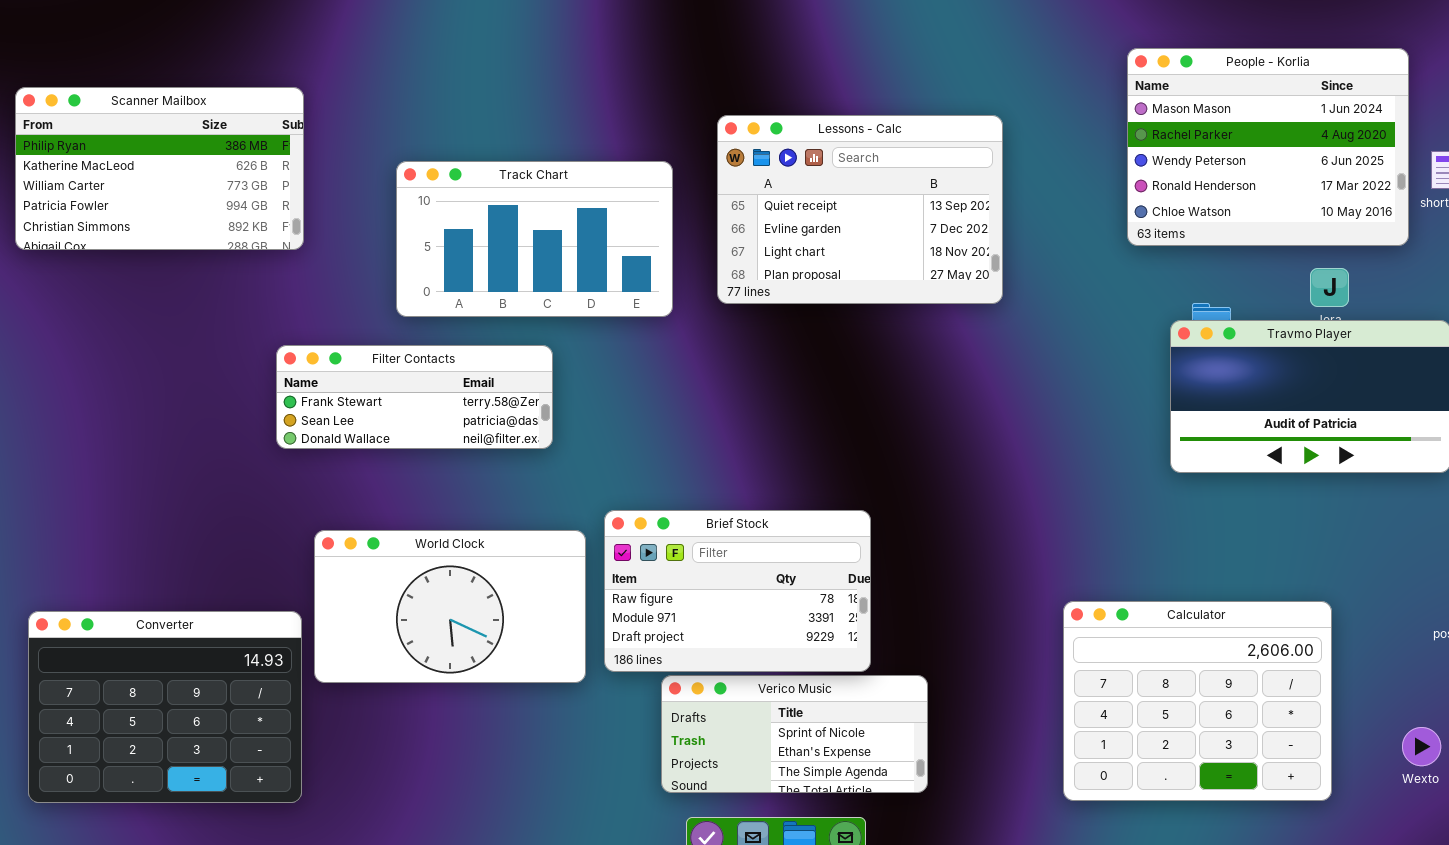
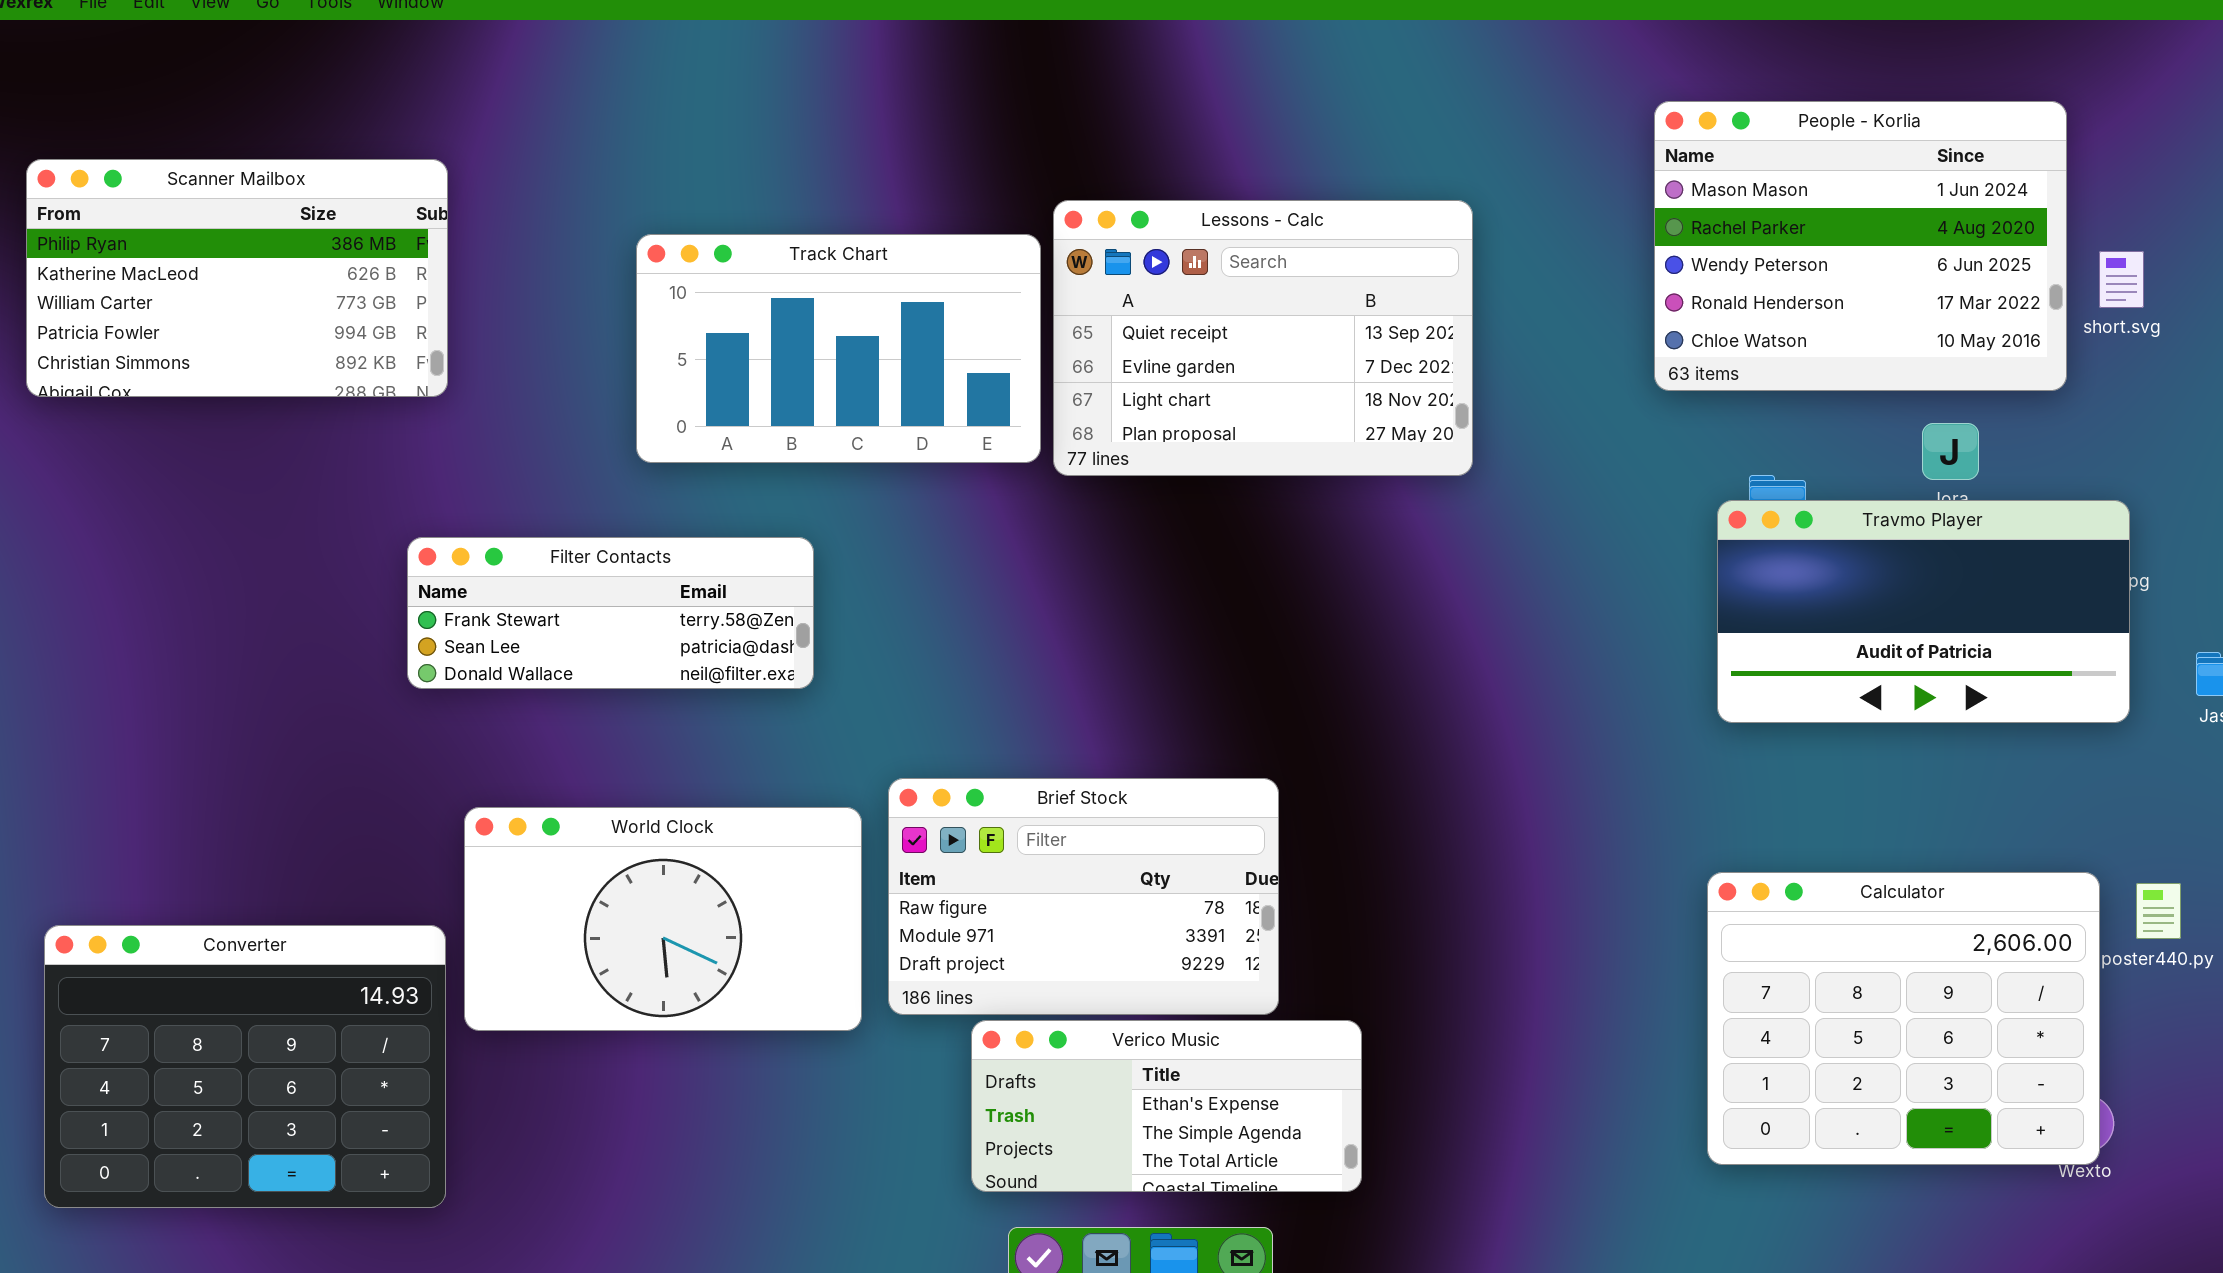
Track Chart: [396,161,673,317] -> [636,234,1041,463], moved
Calculator: [1063,601,1332,801] -> [1707,872,2100,1165], moved
Verico Music: [661,675,928,793] -> [971,1020,1362,1192], scrolled down 1 row

